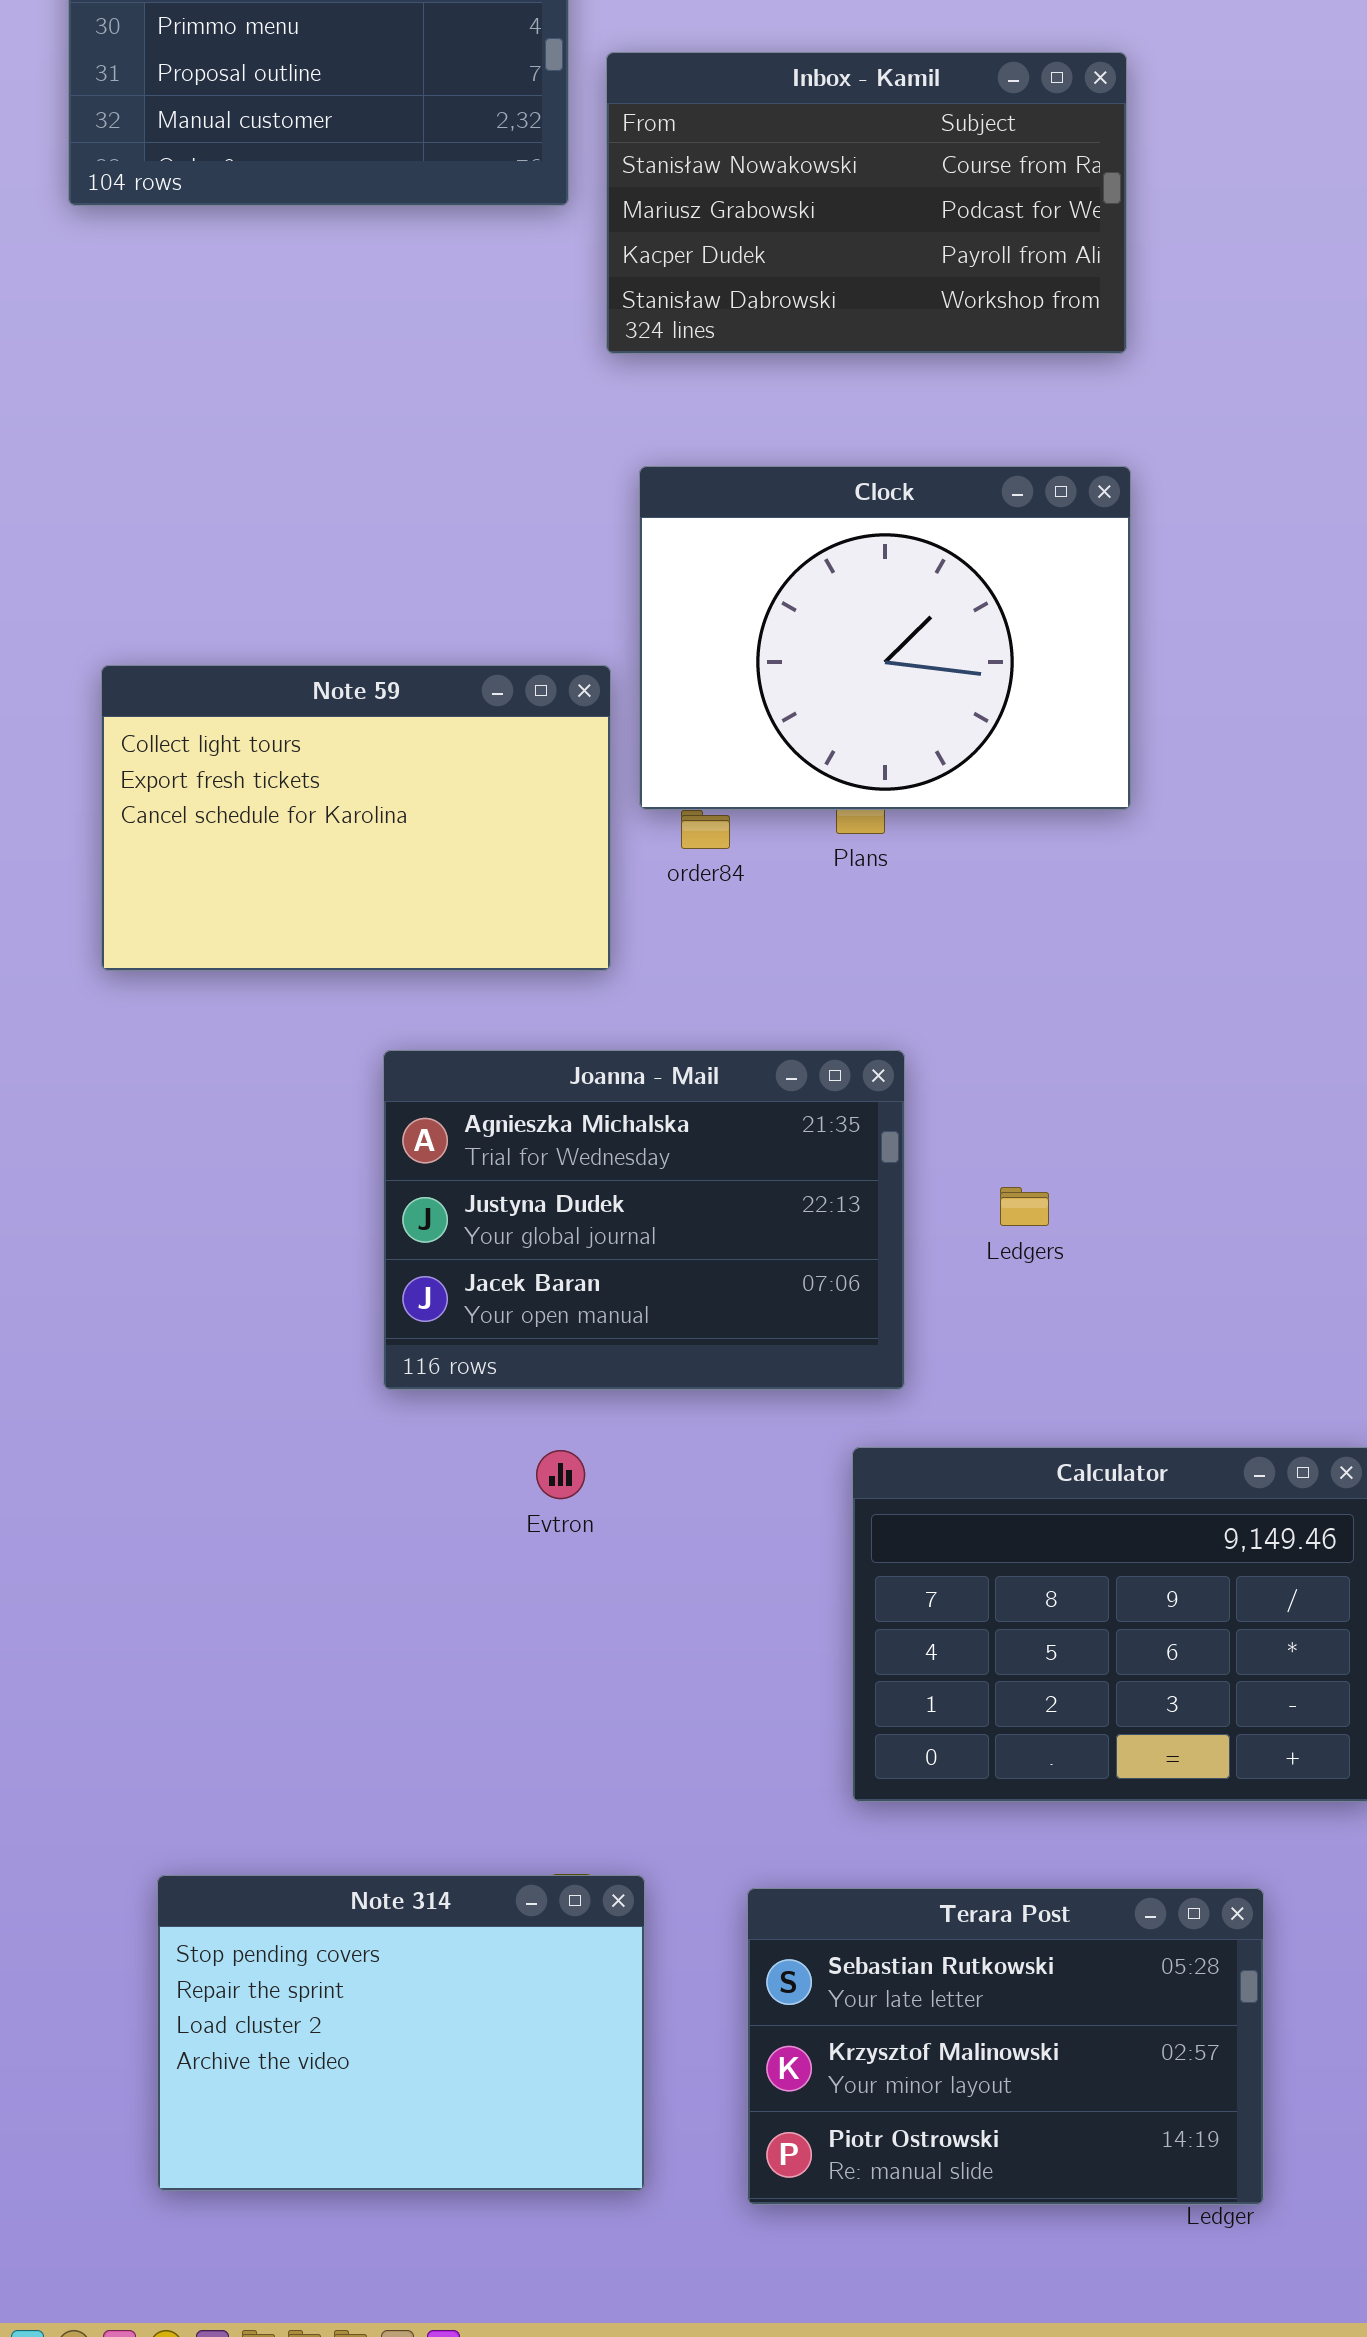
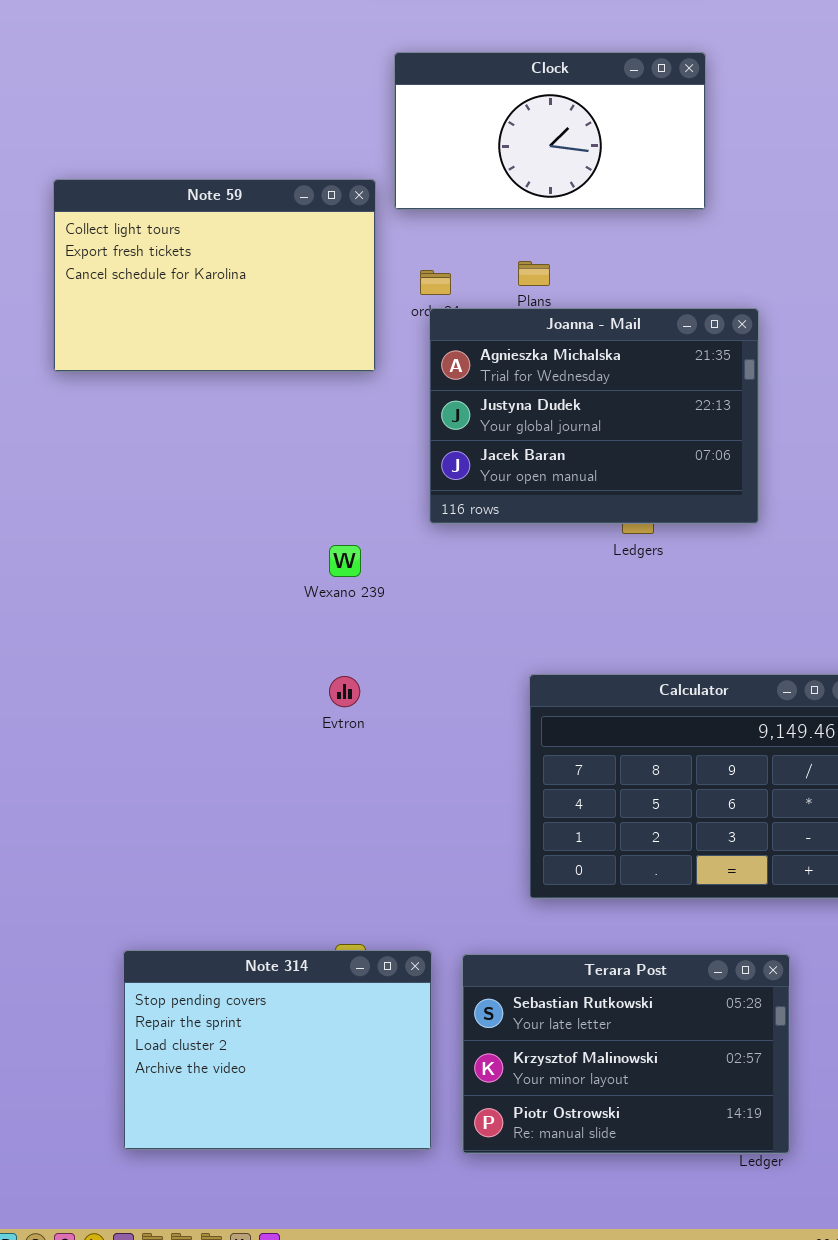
Clock: [639,466,1131,810] -> [394,52,706,210], resized
Joanna - Mail: [383,1050,905,1390] -> [429,308,759,524], moved
Note 314: [157,1875,645,2191] -> [123,950,432,1150], moved

